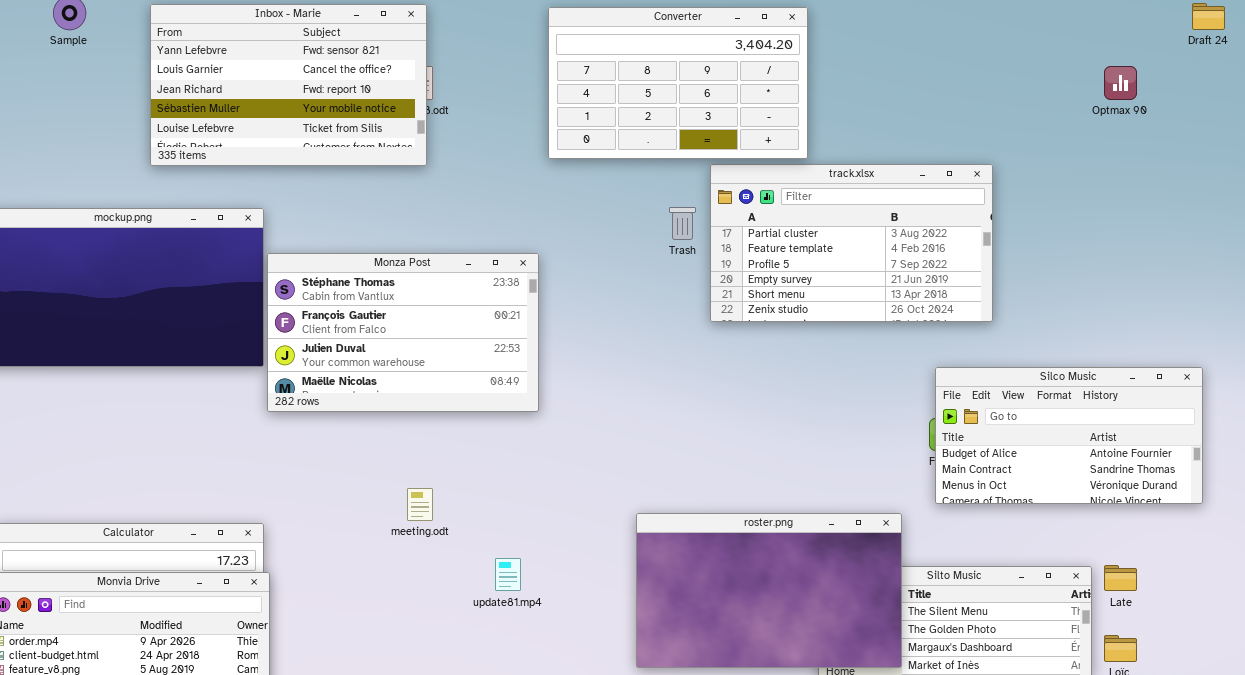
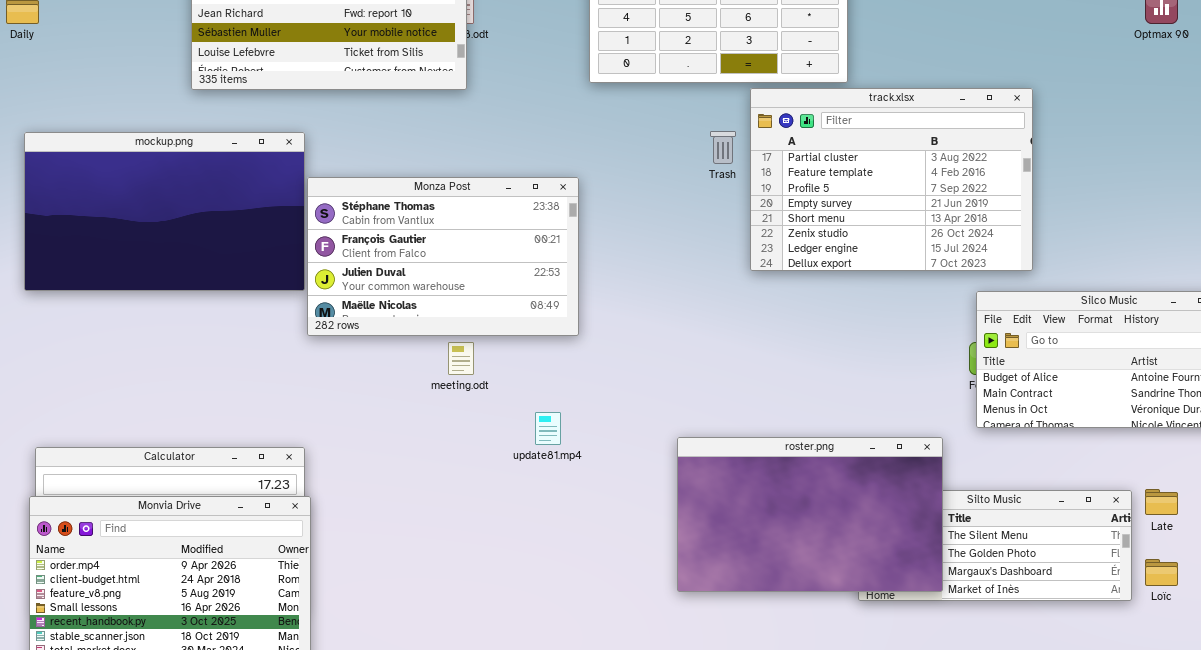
track.xlsx: [710,164,993,322] -> [750,88,1033,271], resized
meeting.odt: [407,488,433,521] -> [448,342,474,375], moved
update81.mp4: [495,558,521,591] -> [535,412,561,445], moved

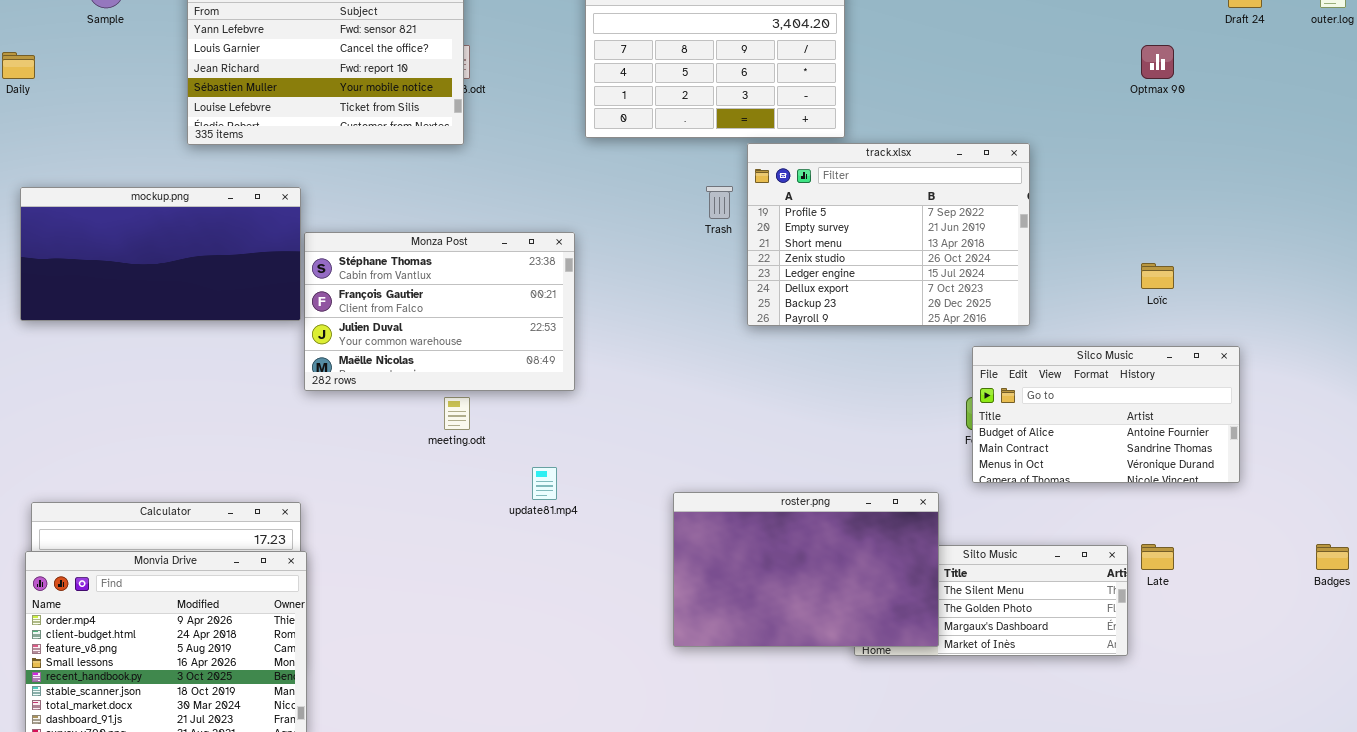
track.xlsx: [750,88,1033,271] -> [747,143,1030,326], scrolled down 2 rows
mockup.png: [24,132,305,291] -> [20,187,301,321], resized
Loïc: [1145,559,1178,586] -> [1141,263,1174,289], moved

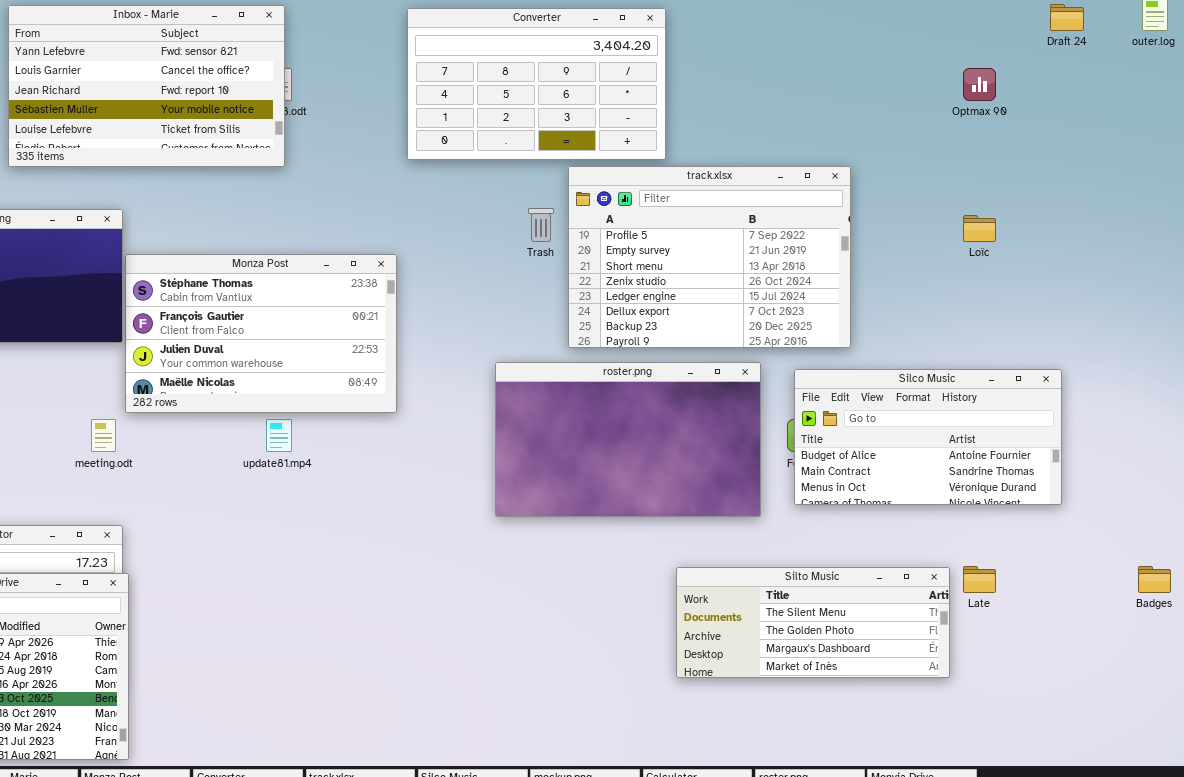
Loïc: [1141,263,1174,289] -> [963,215,996,242], moved
meeting.odt: [444,397,470,430] -> [91,419,116,452], moved
update81.mp4: [532,467,557,500] -> [266,419,292,452], moved
roster.png: [673,492,939,647] -> [495,362,761,517], moved

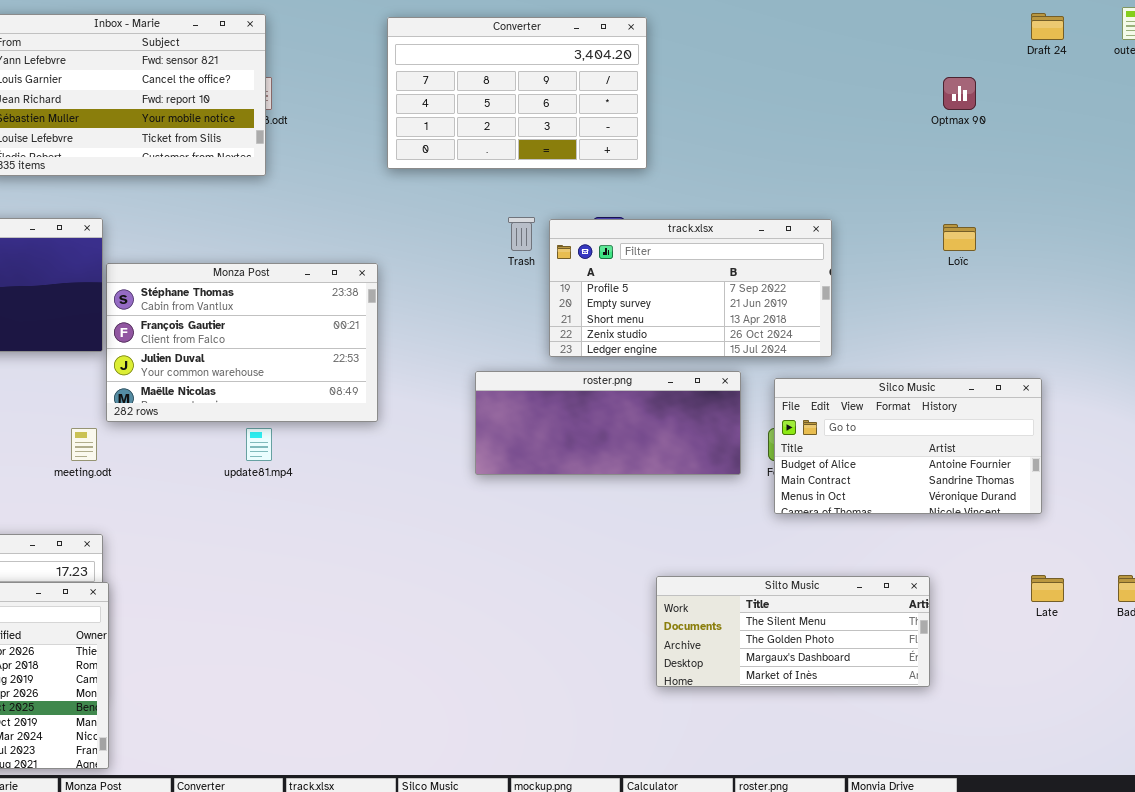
track.xlsx: [568,166,851,348] -> [549,219,832,357], resized
roster.png: [495,362,761,517] -> [475,371,741,475], resized
Late: [963,566,996,593] -> [1031,575,1064,602], moved

